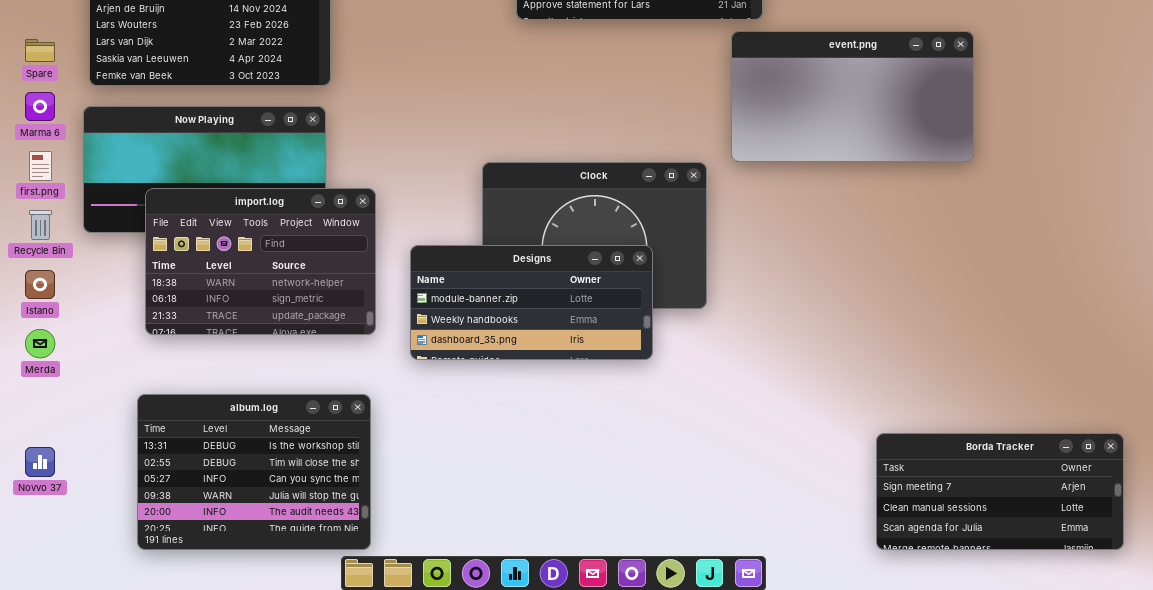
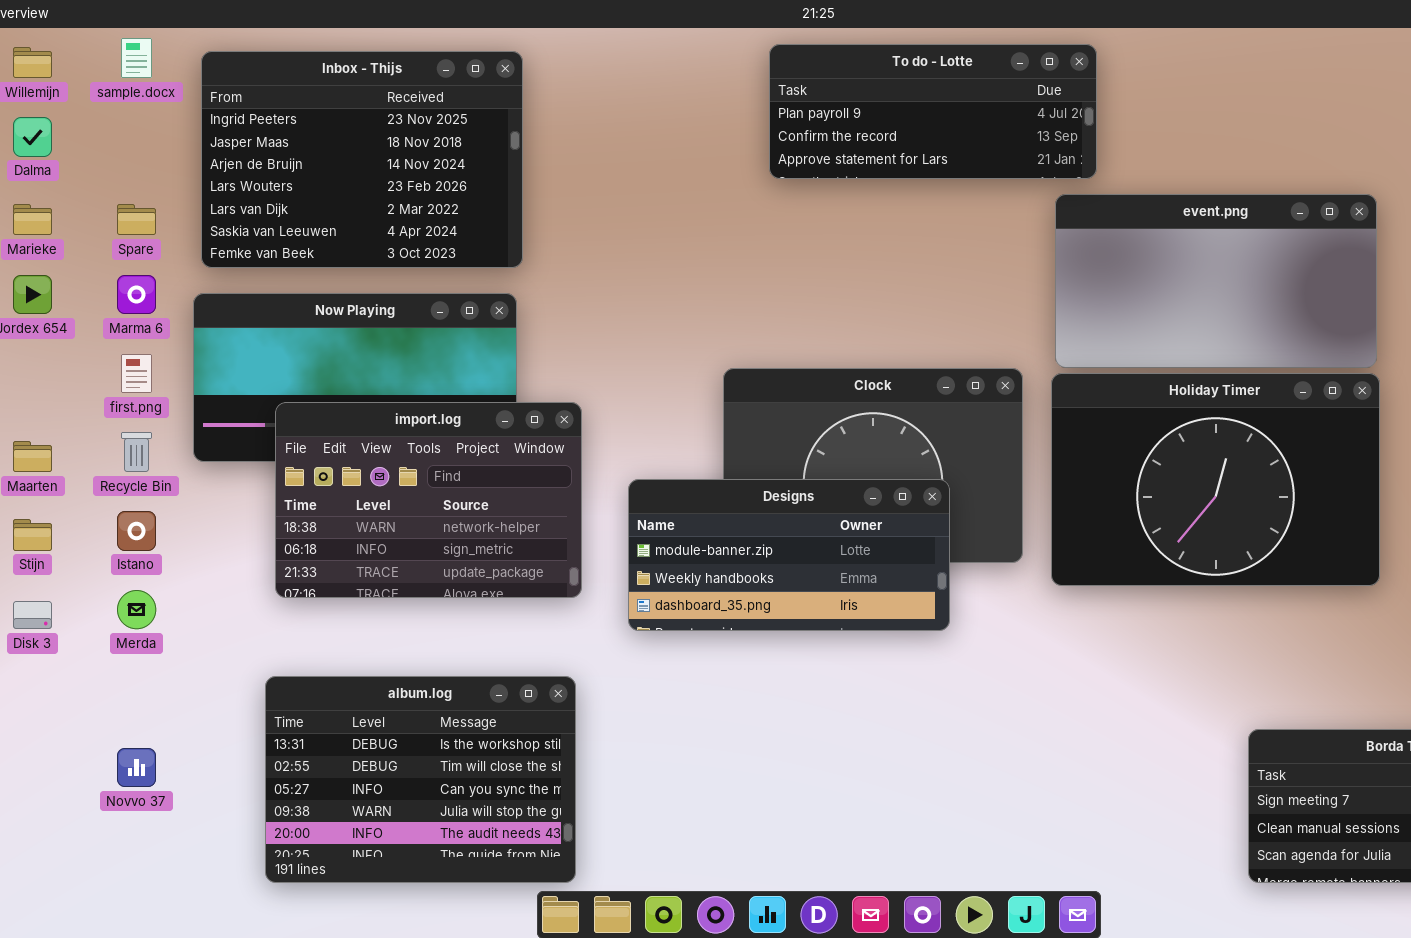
Holiday Timer: none -> [1051,373,1380,586], opened

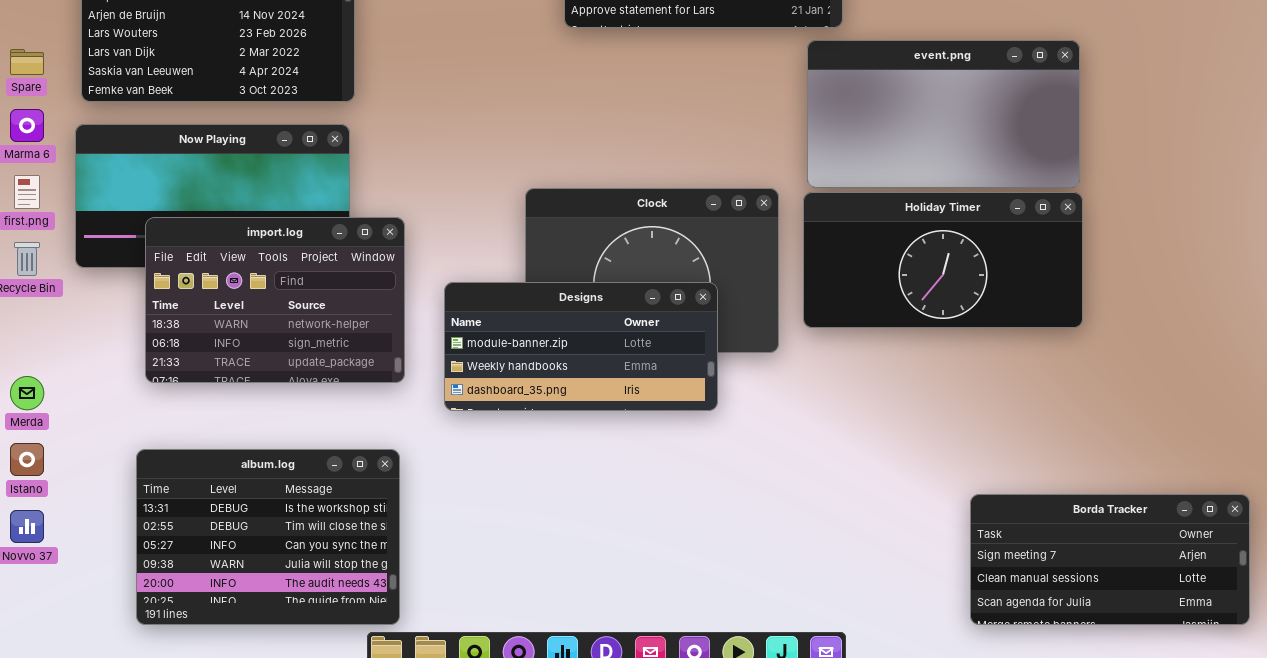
Holiday Timer: [1051,373,1380,586] -> [803,192,1083,328], resized
Istano: [117,511,156,551] -> [10,443,44,476], moved

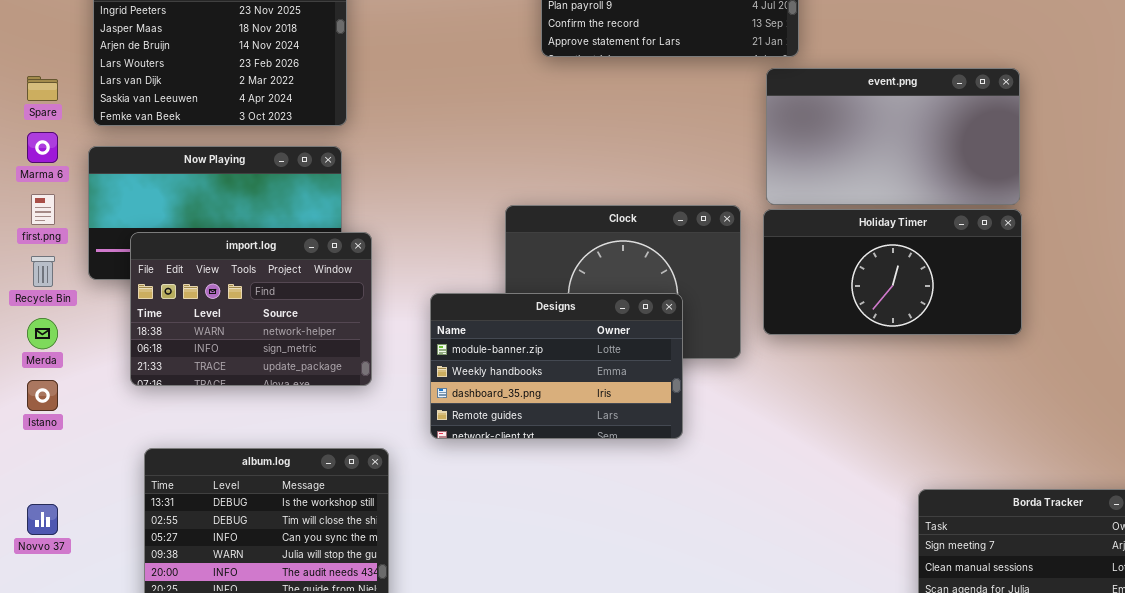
import.log: [145,217,405,383] -> [130,232,372,386], moved
Designs: [444,282,718,411] -> [430,293,683,439], resized
Merda: [10,376,44,410] -> [27,318,58,349], moved
Istano: [10,443,44,476] -> [27,380,58,411], moved

